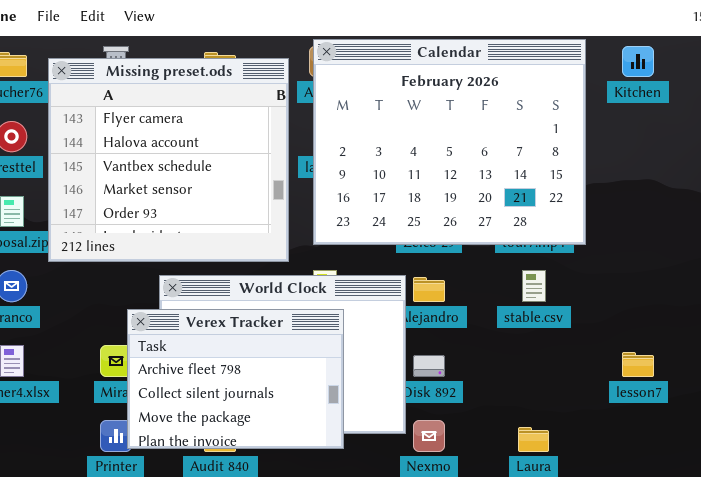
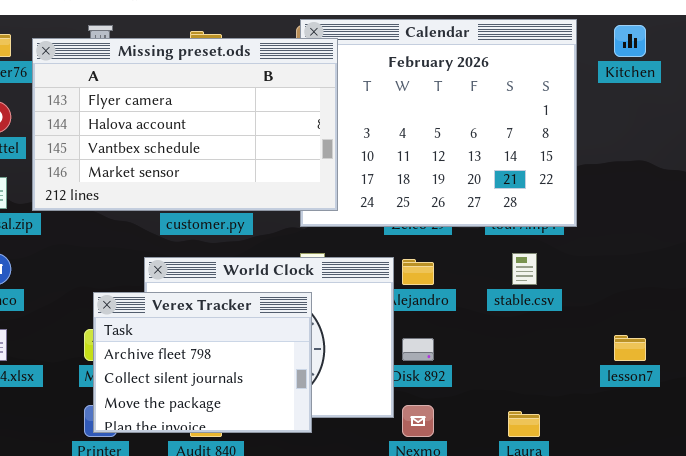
Missing preset.ods: [48,58,289,262] -> [32,38,338,211], resized
Verex Tracker: [127,309,344,449] -> [93,292,312,433], moved

